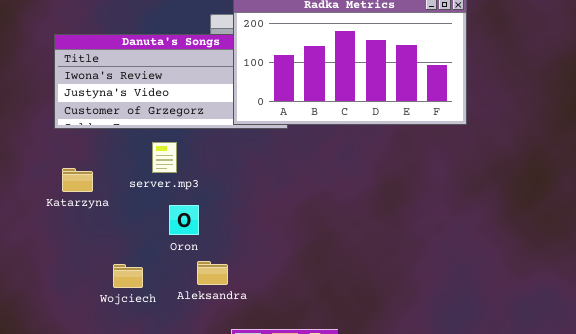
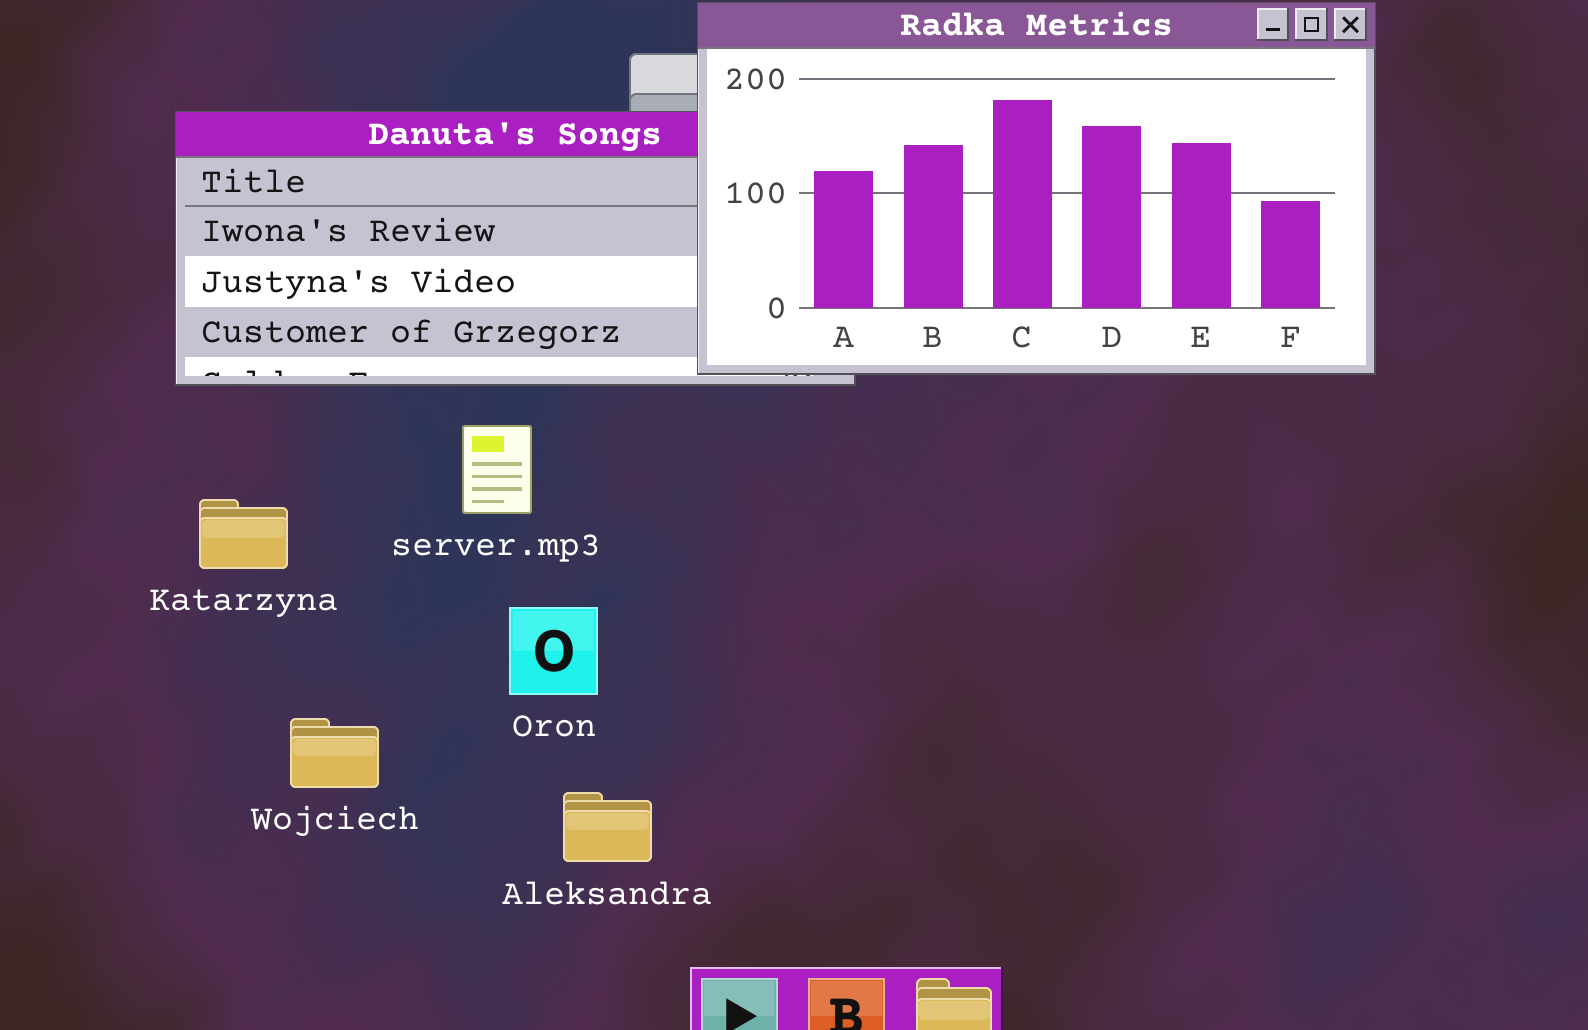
Aleksandra: [197,261,228,285] -> [563,792,652,862], moved
Wojciech: [113,264,143,288] -> [290,718,379,788], moved

